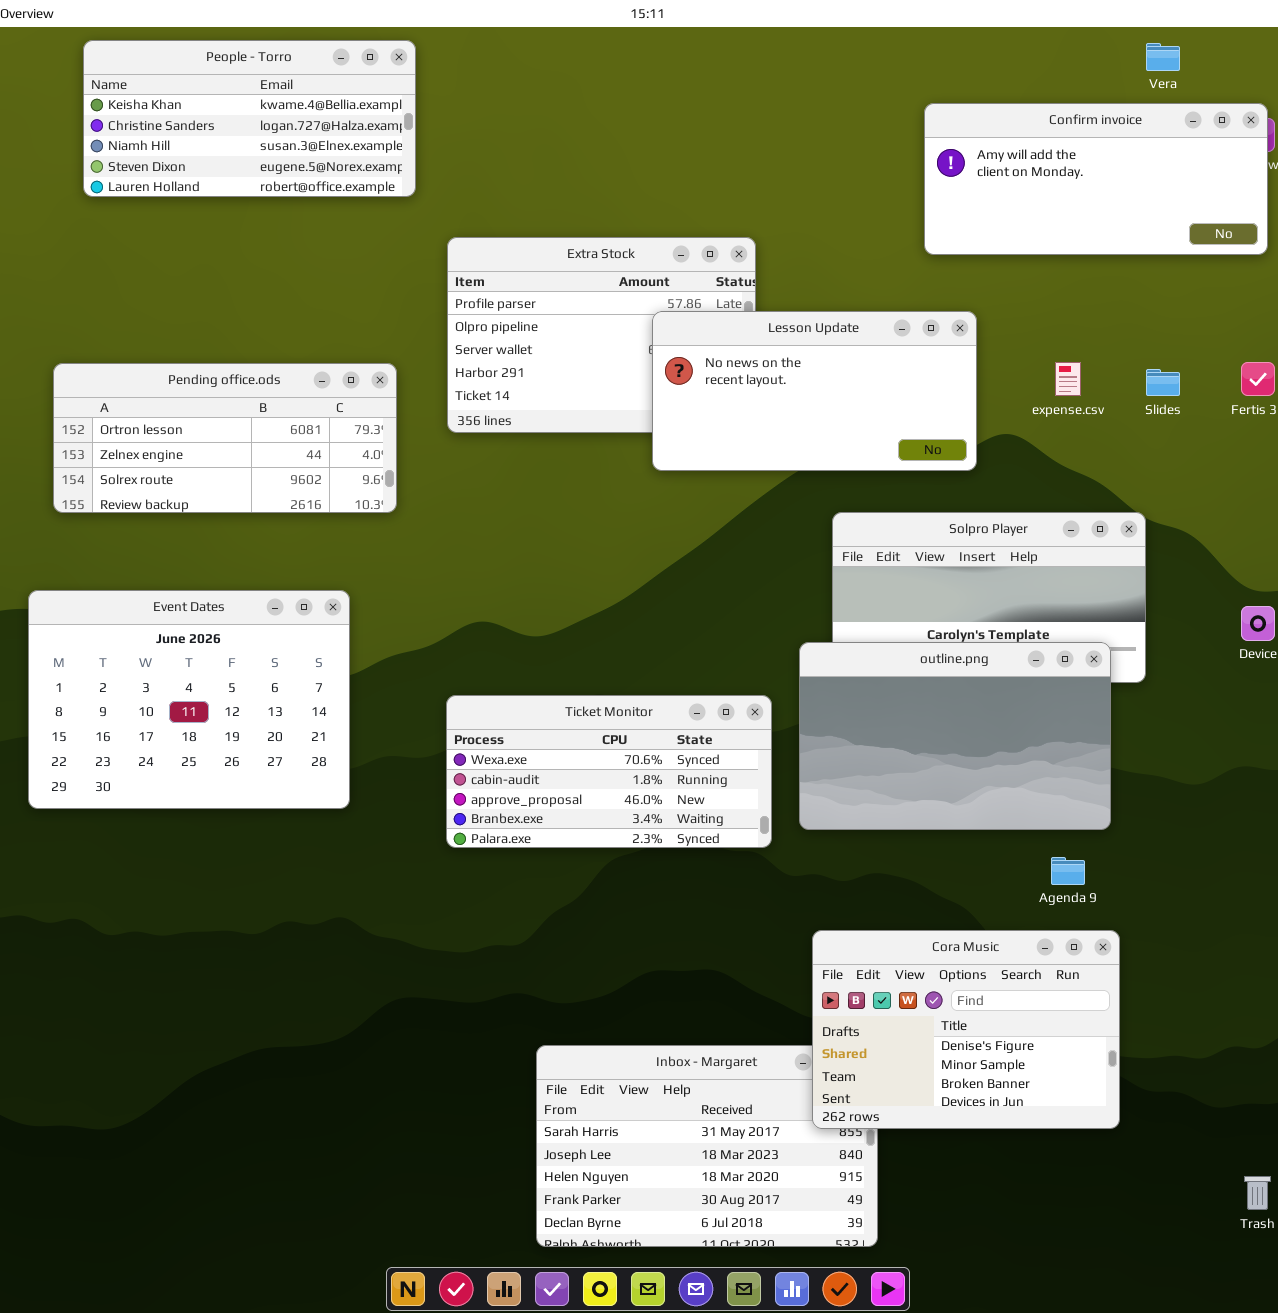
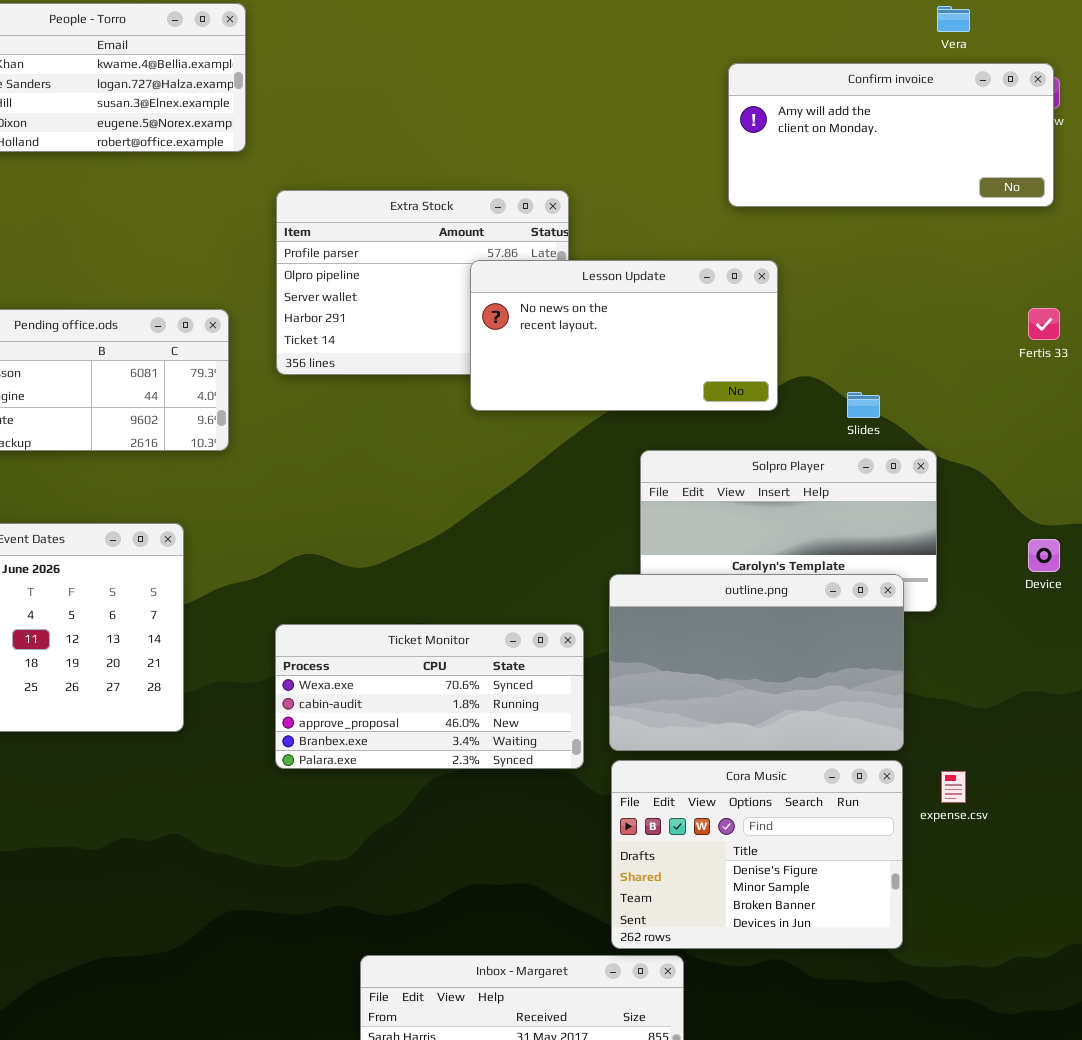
expense.csv: [1055,362,1081,396] -> [941,771,966,803], moved
Slides: [1146,369,1180,396] -> [847,392,880,418], moved
Cora Music: [812,930,1120,1129] -> [611,760,903,949], moved

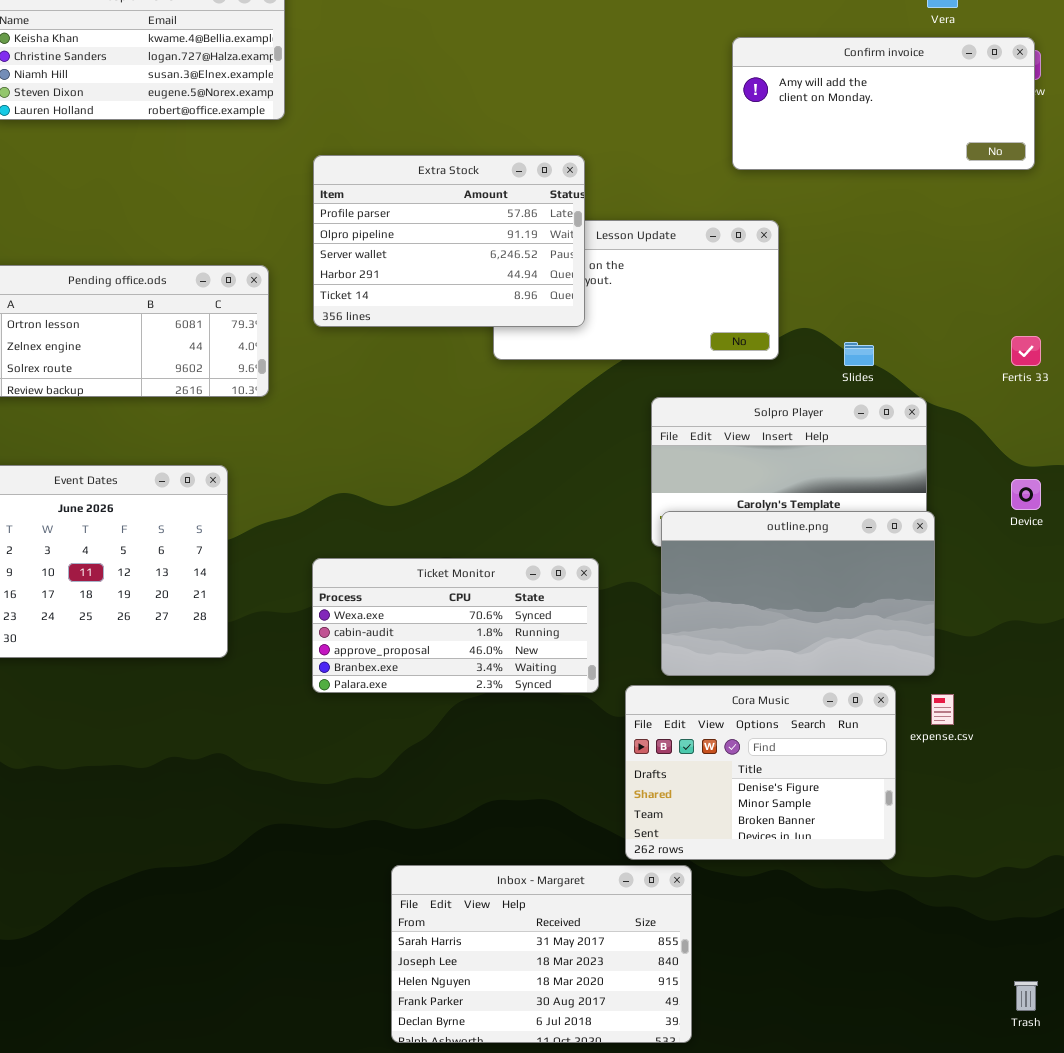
Extra Stock: [276,190,569,375] -> [313,155,585,327], raised
Fertis 33: [1028,308,1060,340] -> [1011,336,1041,366], moved
outline.png: [609,574,904,751] -> [661,511,935,676], moved

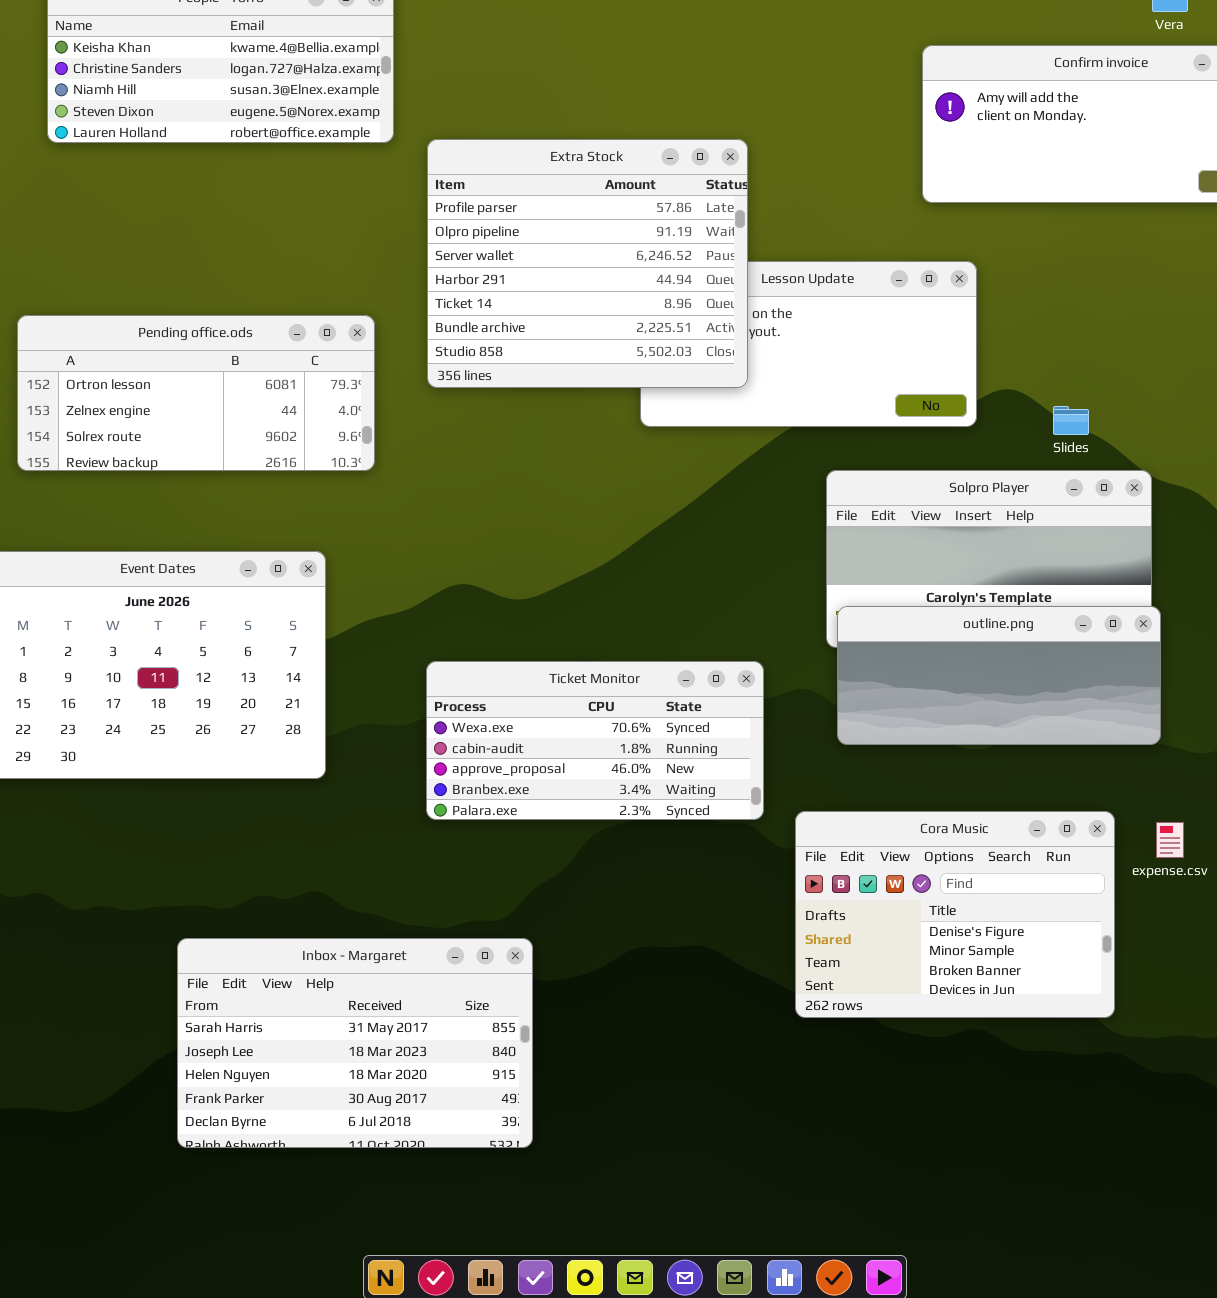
Extra Stock: [313,155,585,327] -> [427,139,748,388], resized
outline.png: [661,511,935,676] -> [837,606,1161,745], resized
Inbox - Margaret: [391,865,692,1043] -> [177,938,533,1148], moved

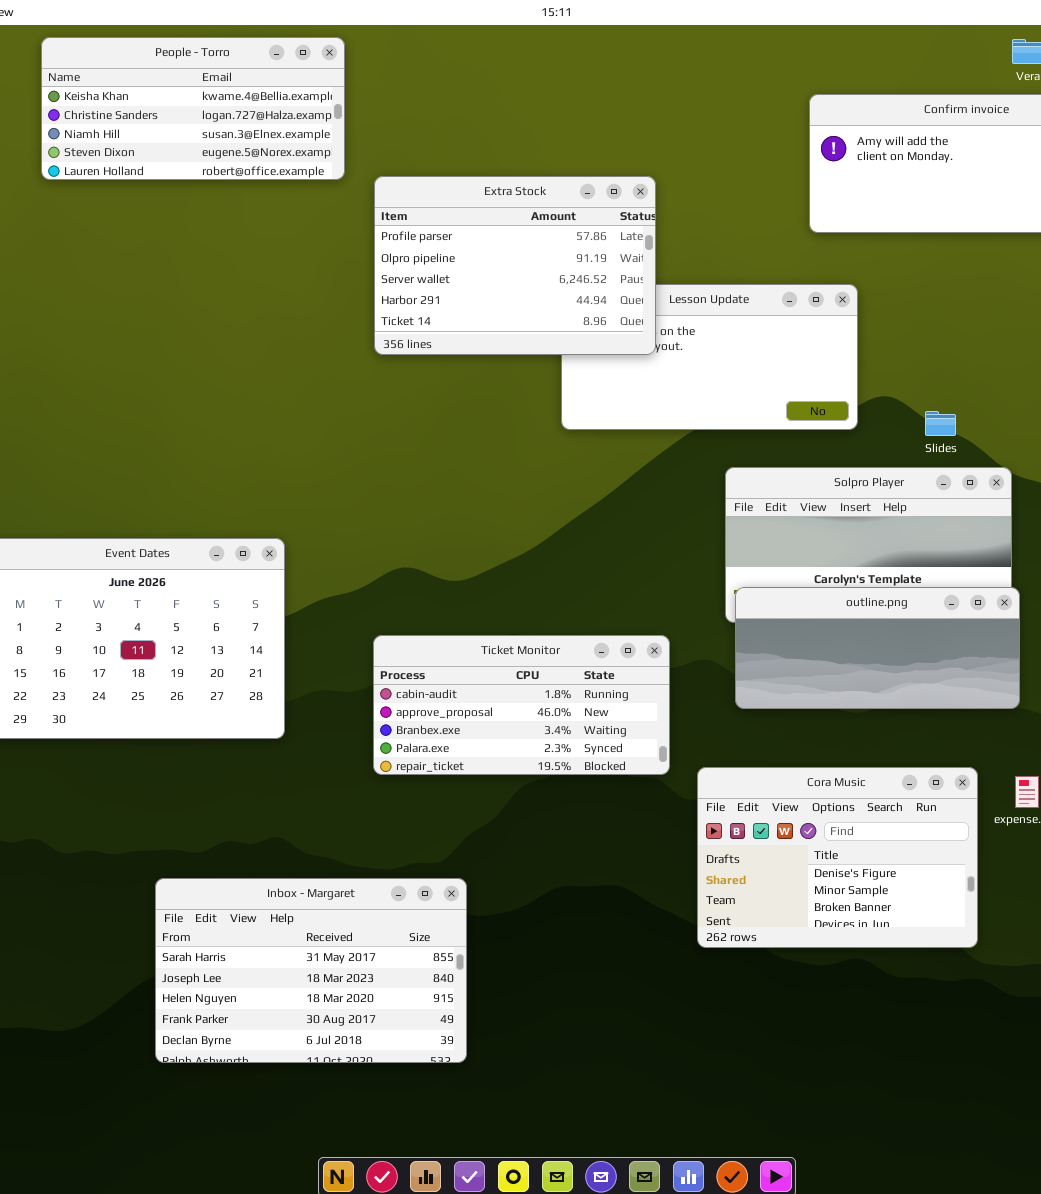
Extra Stock: [427,139,748,388] -> [374,176,656,355], resized
Pending office.ods: [17,315,375,471] -> none, closed
Ticket Monitor: [426,661,764,820] -> [373,635,670,775], scrolled down 1 row

